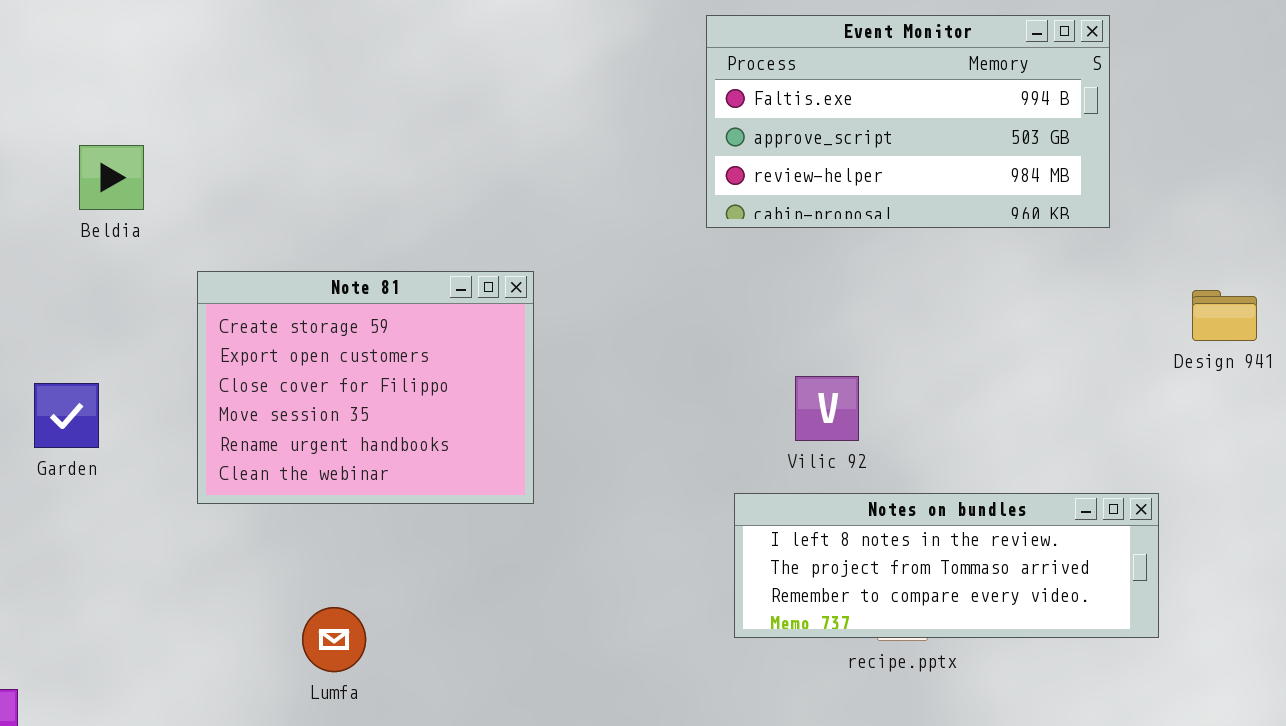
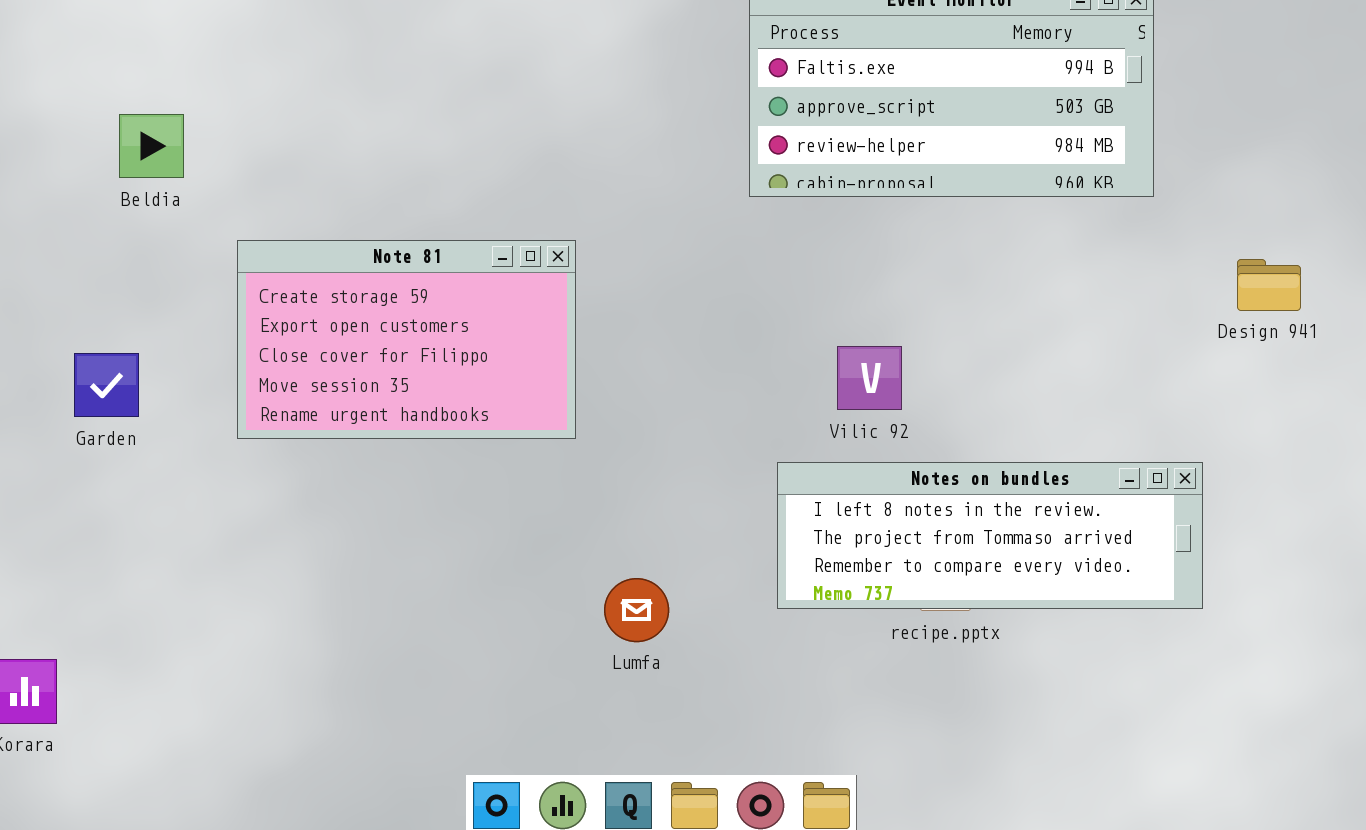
Note 81: [197,271,534,504] -> [237,240,576,439], resized
Lumfa: [302,607,366,672] -> [604,578,669,642], moved

